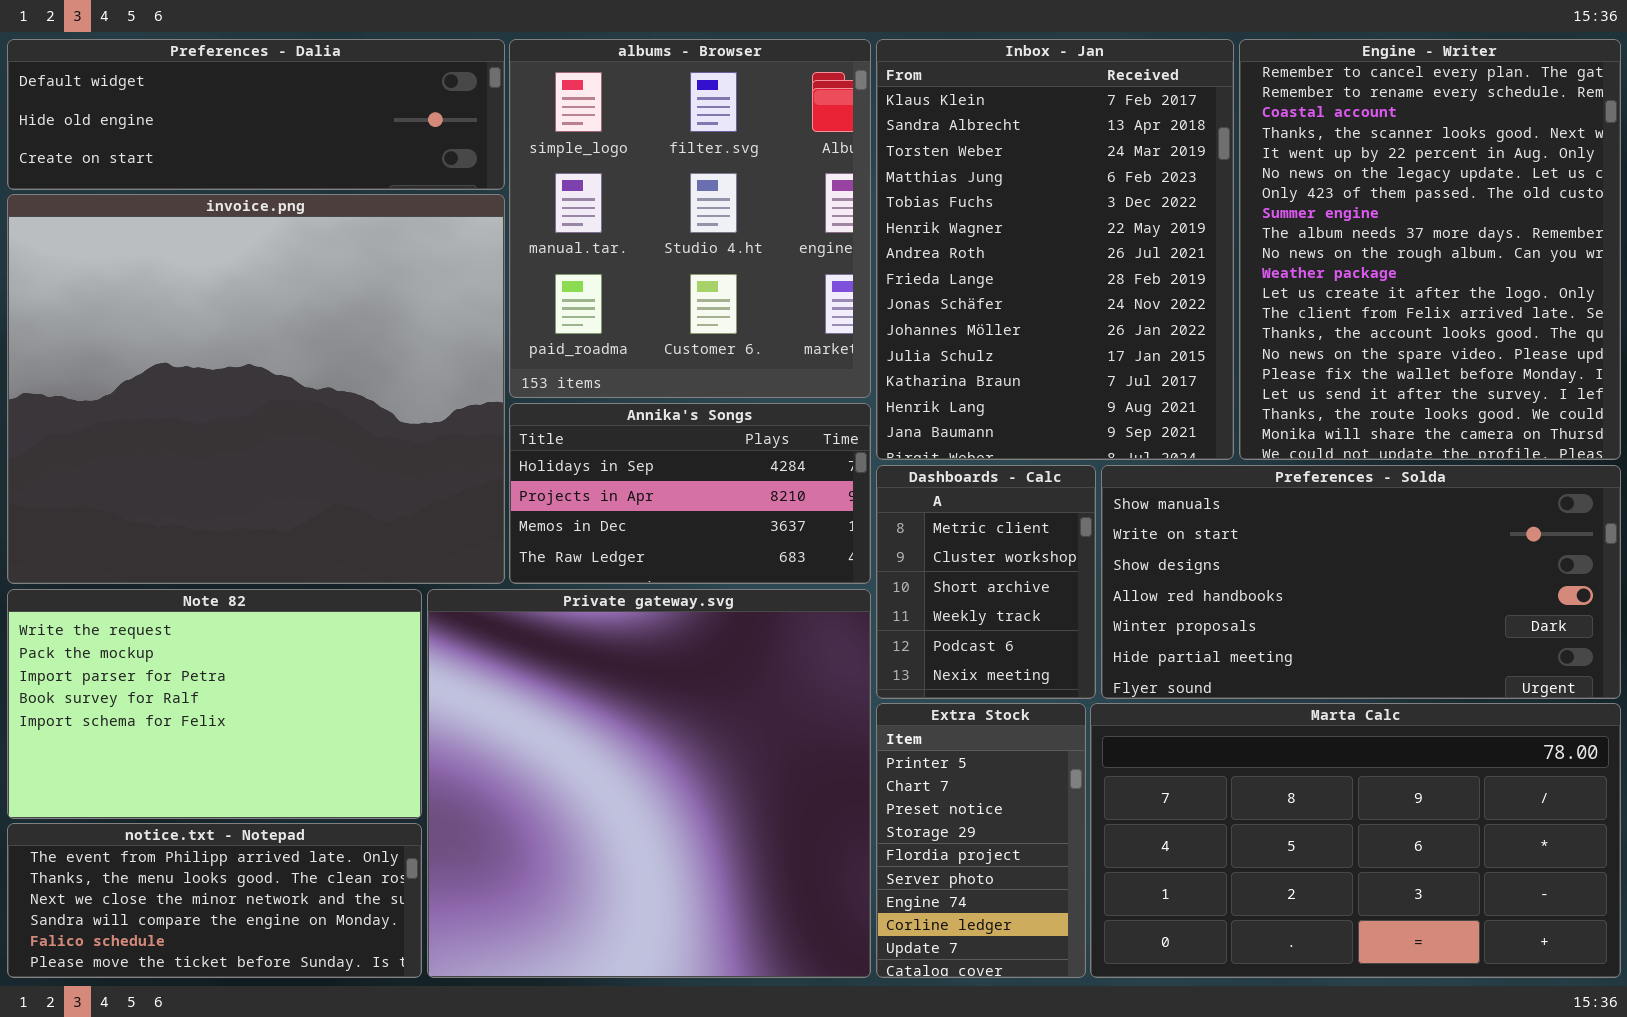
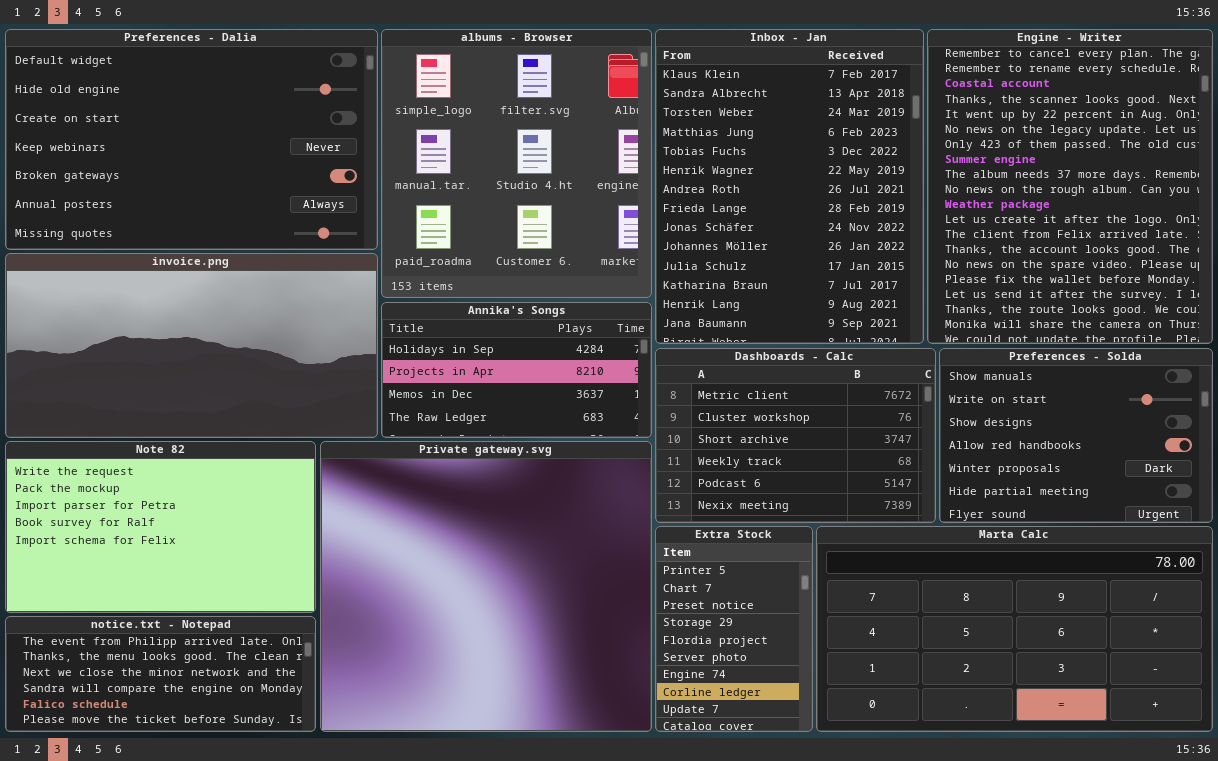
Preferences - Dalia: [7,39,505,190] -> [5,29,378,250], resized
invoice.png: [7,194,505,584] -> [5,253,378,438], resized
Dashboards - Calc: [876,465,1096,699] -> [655,348,936,523], resized
Preferences - Solda: [1101,465,1621,699] -> [939,348,1213,523], resized

